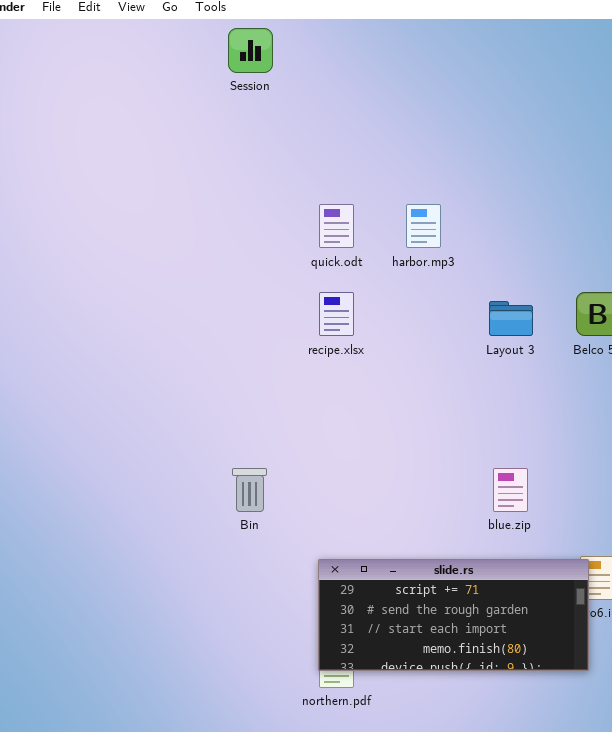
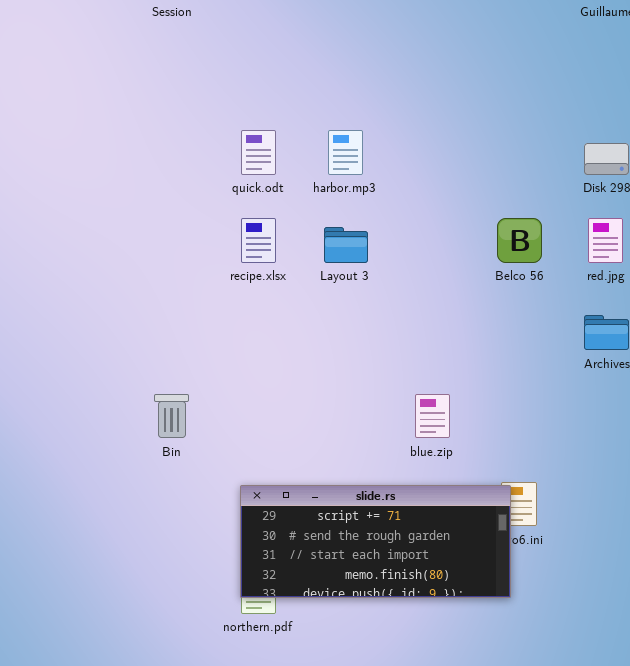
Layout 3: [489,301,533,336] -> [324,227,368,263], moved

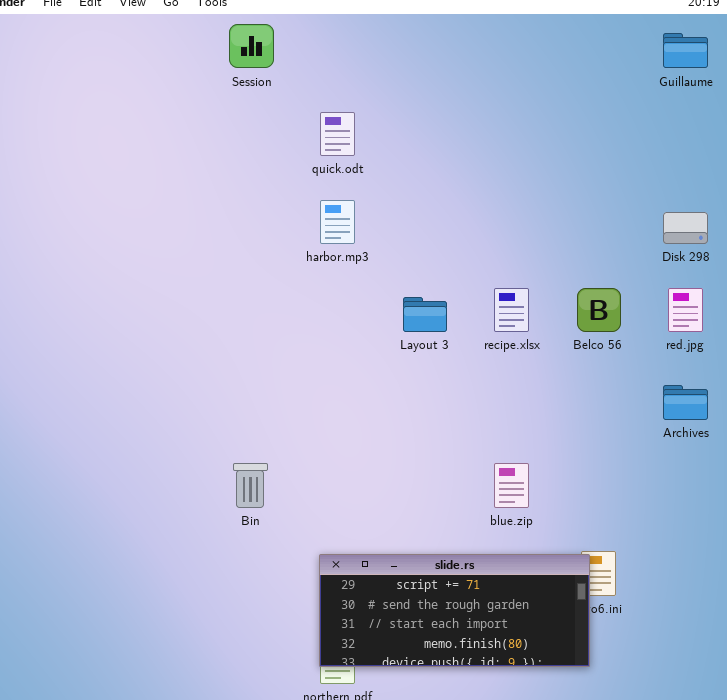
quick.odt: [241,130,276,175] -> [320,112,355,156], moved
harbor.mp3: [328,130,363,175] -> [320,200,355,244], moved
recipe.xlsx: [241,218,276,263] -> [494,288,529,332], moved

